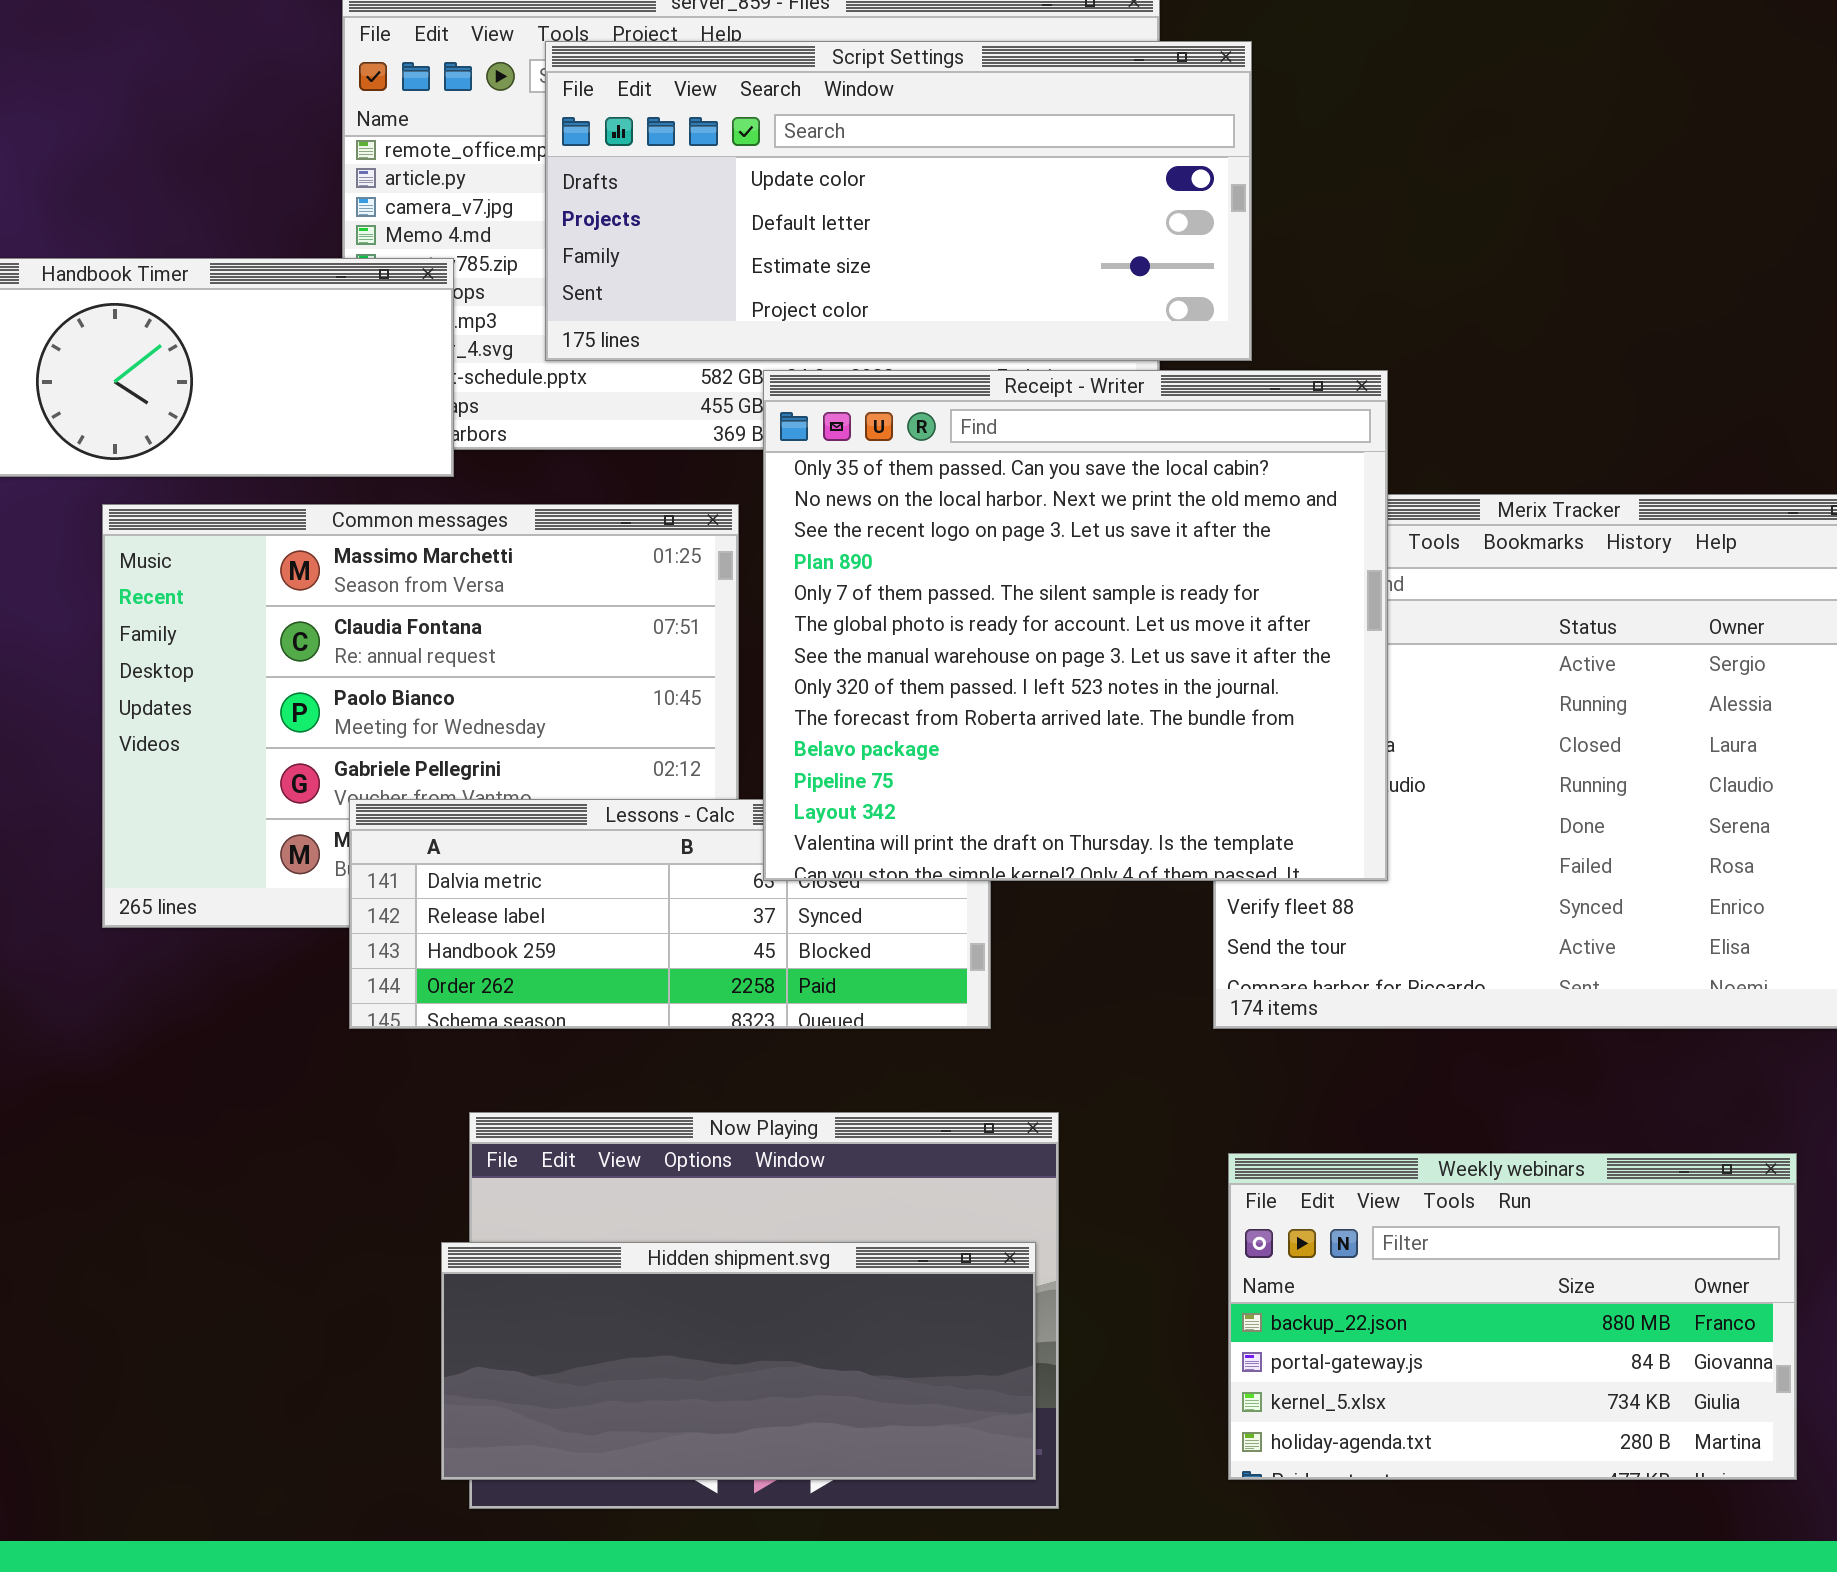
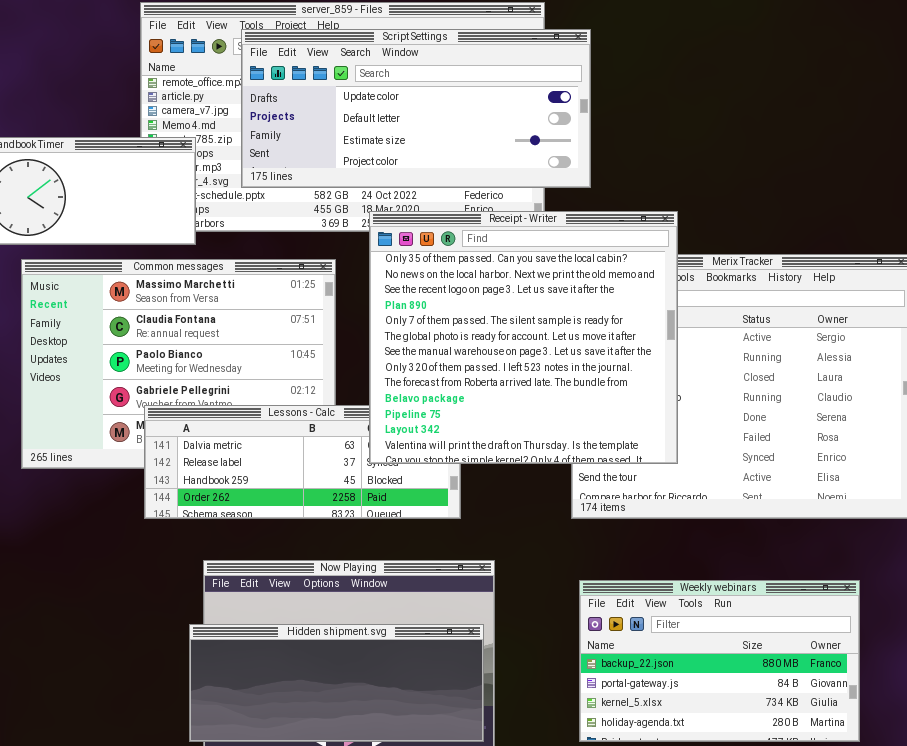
Receipt - Writer: [763,370,1388,881] -> [369,211,678,464], moved

